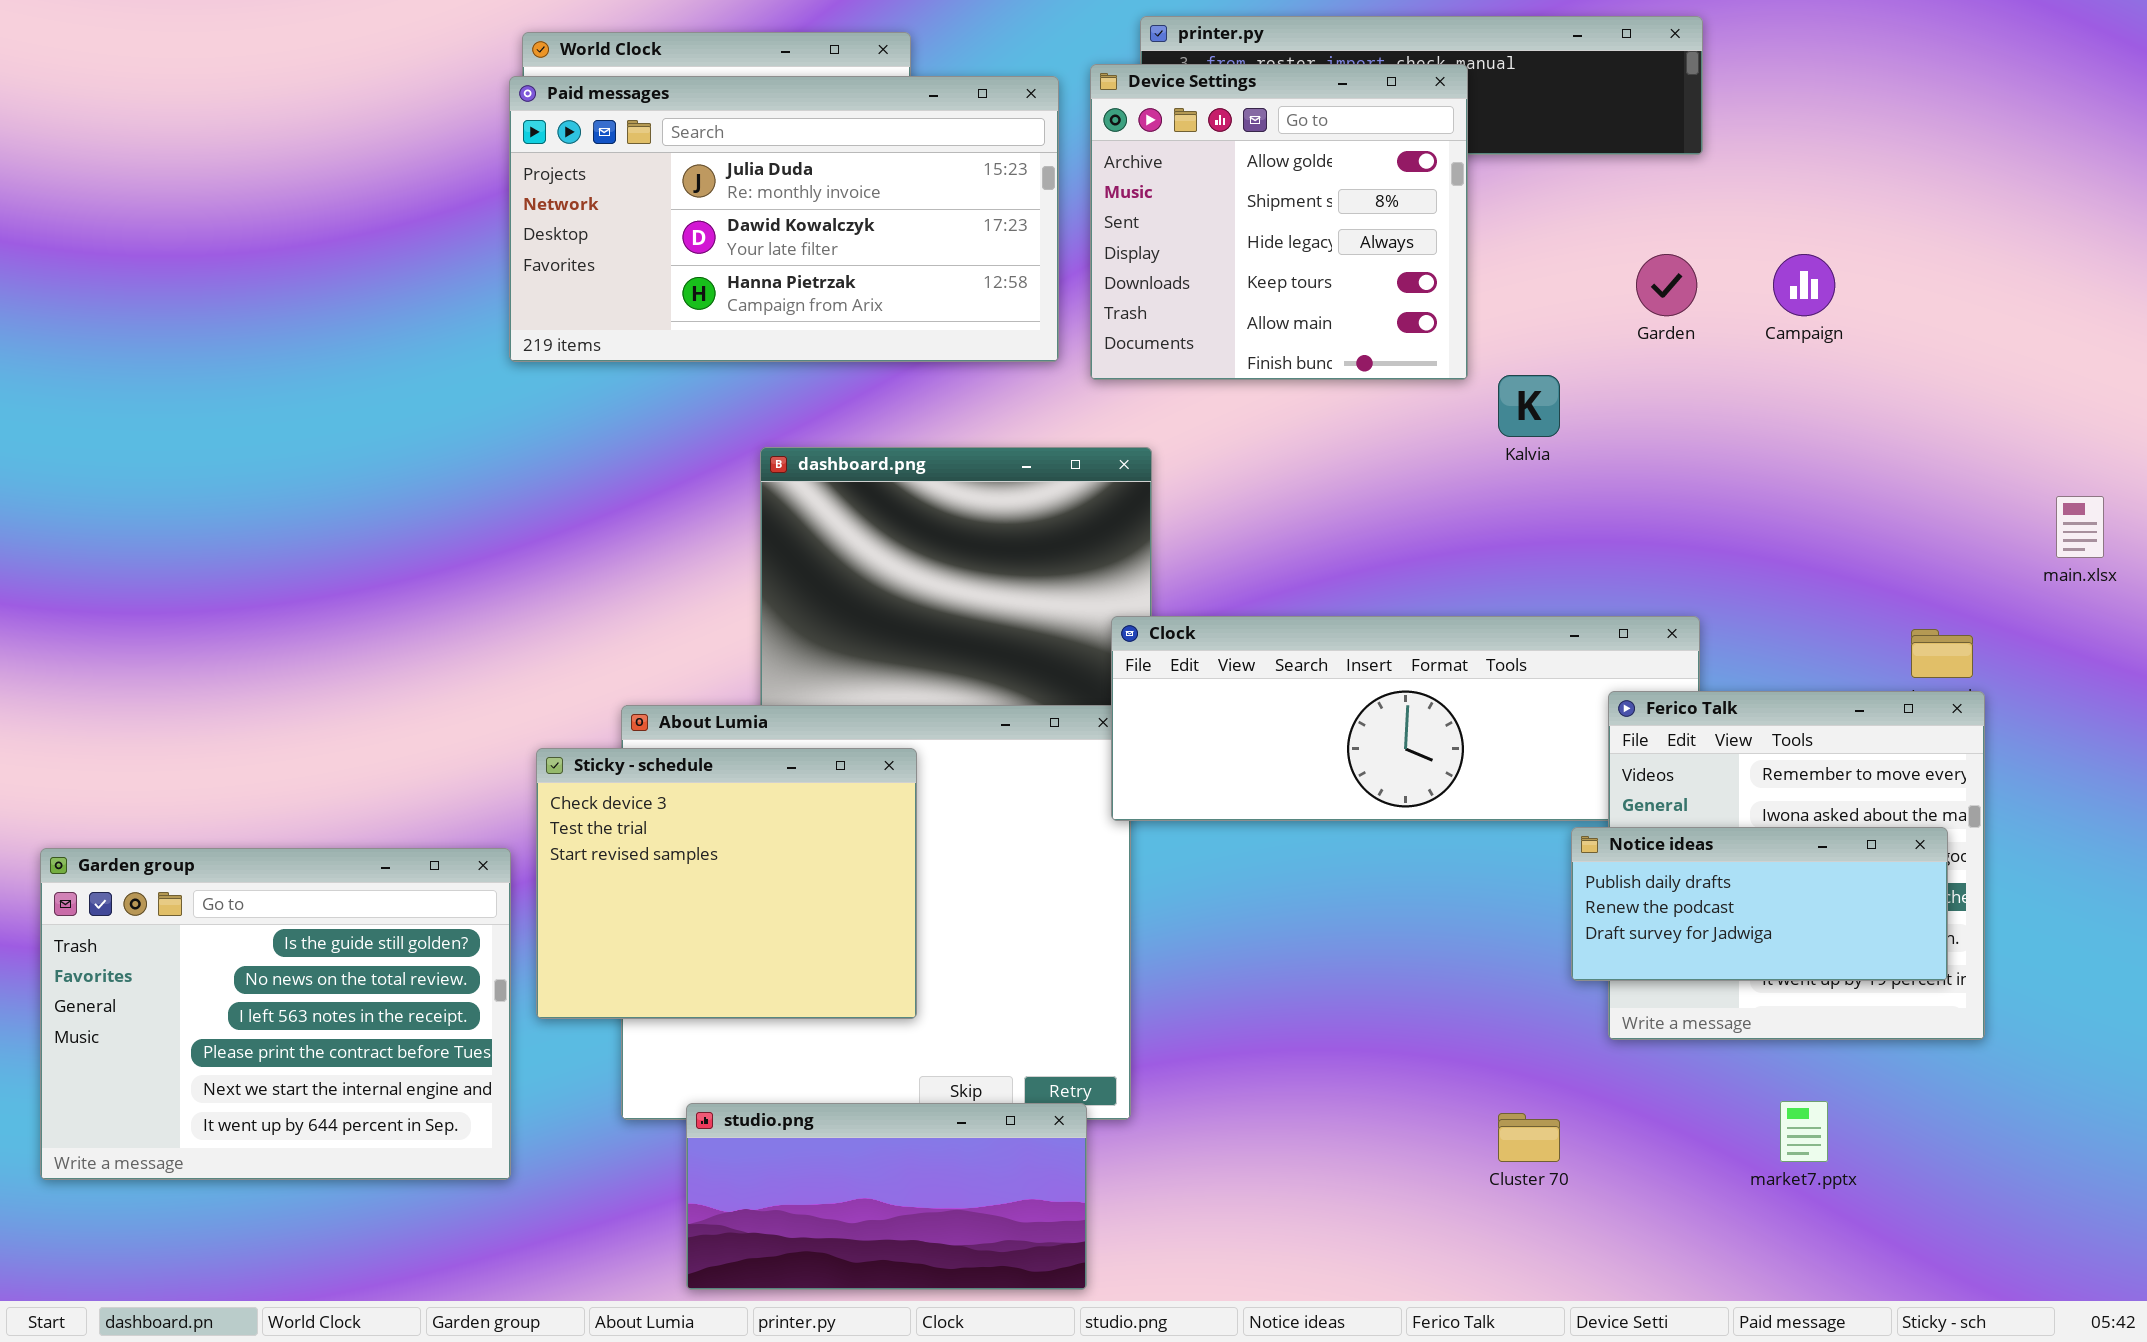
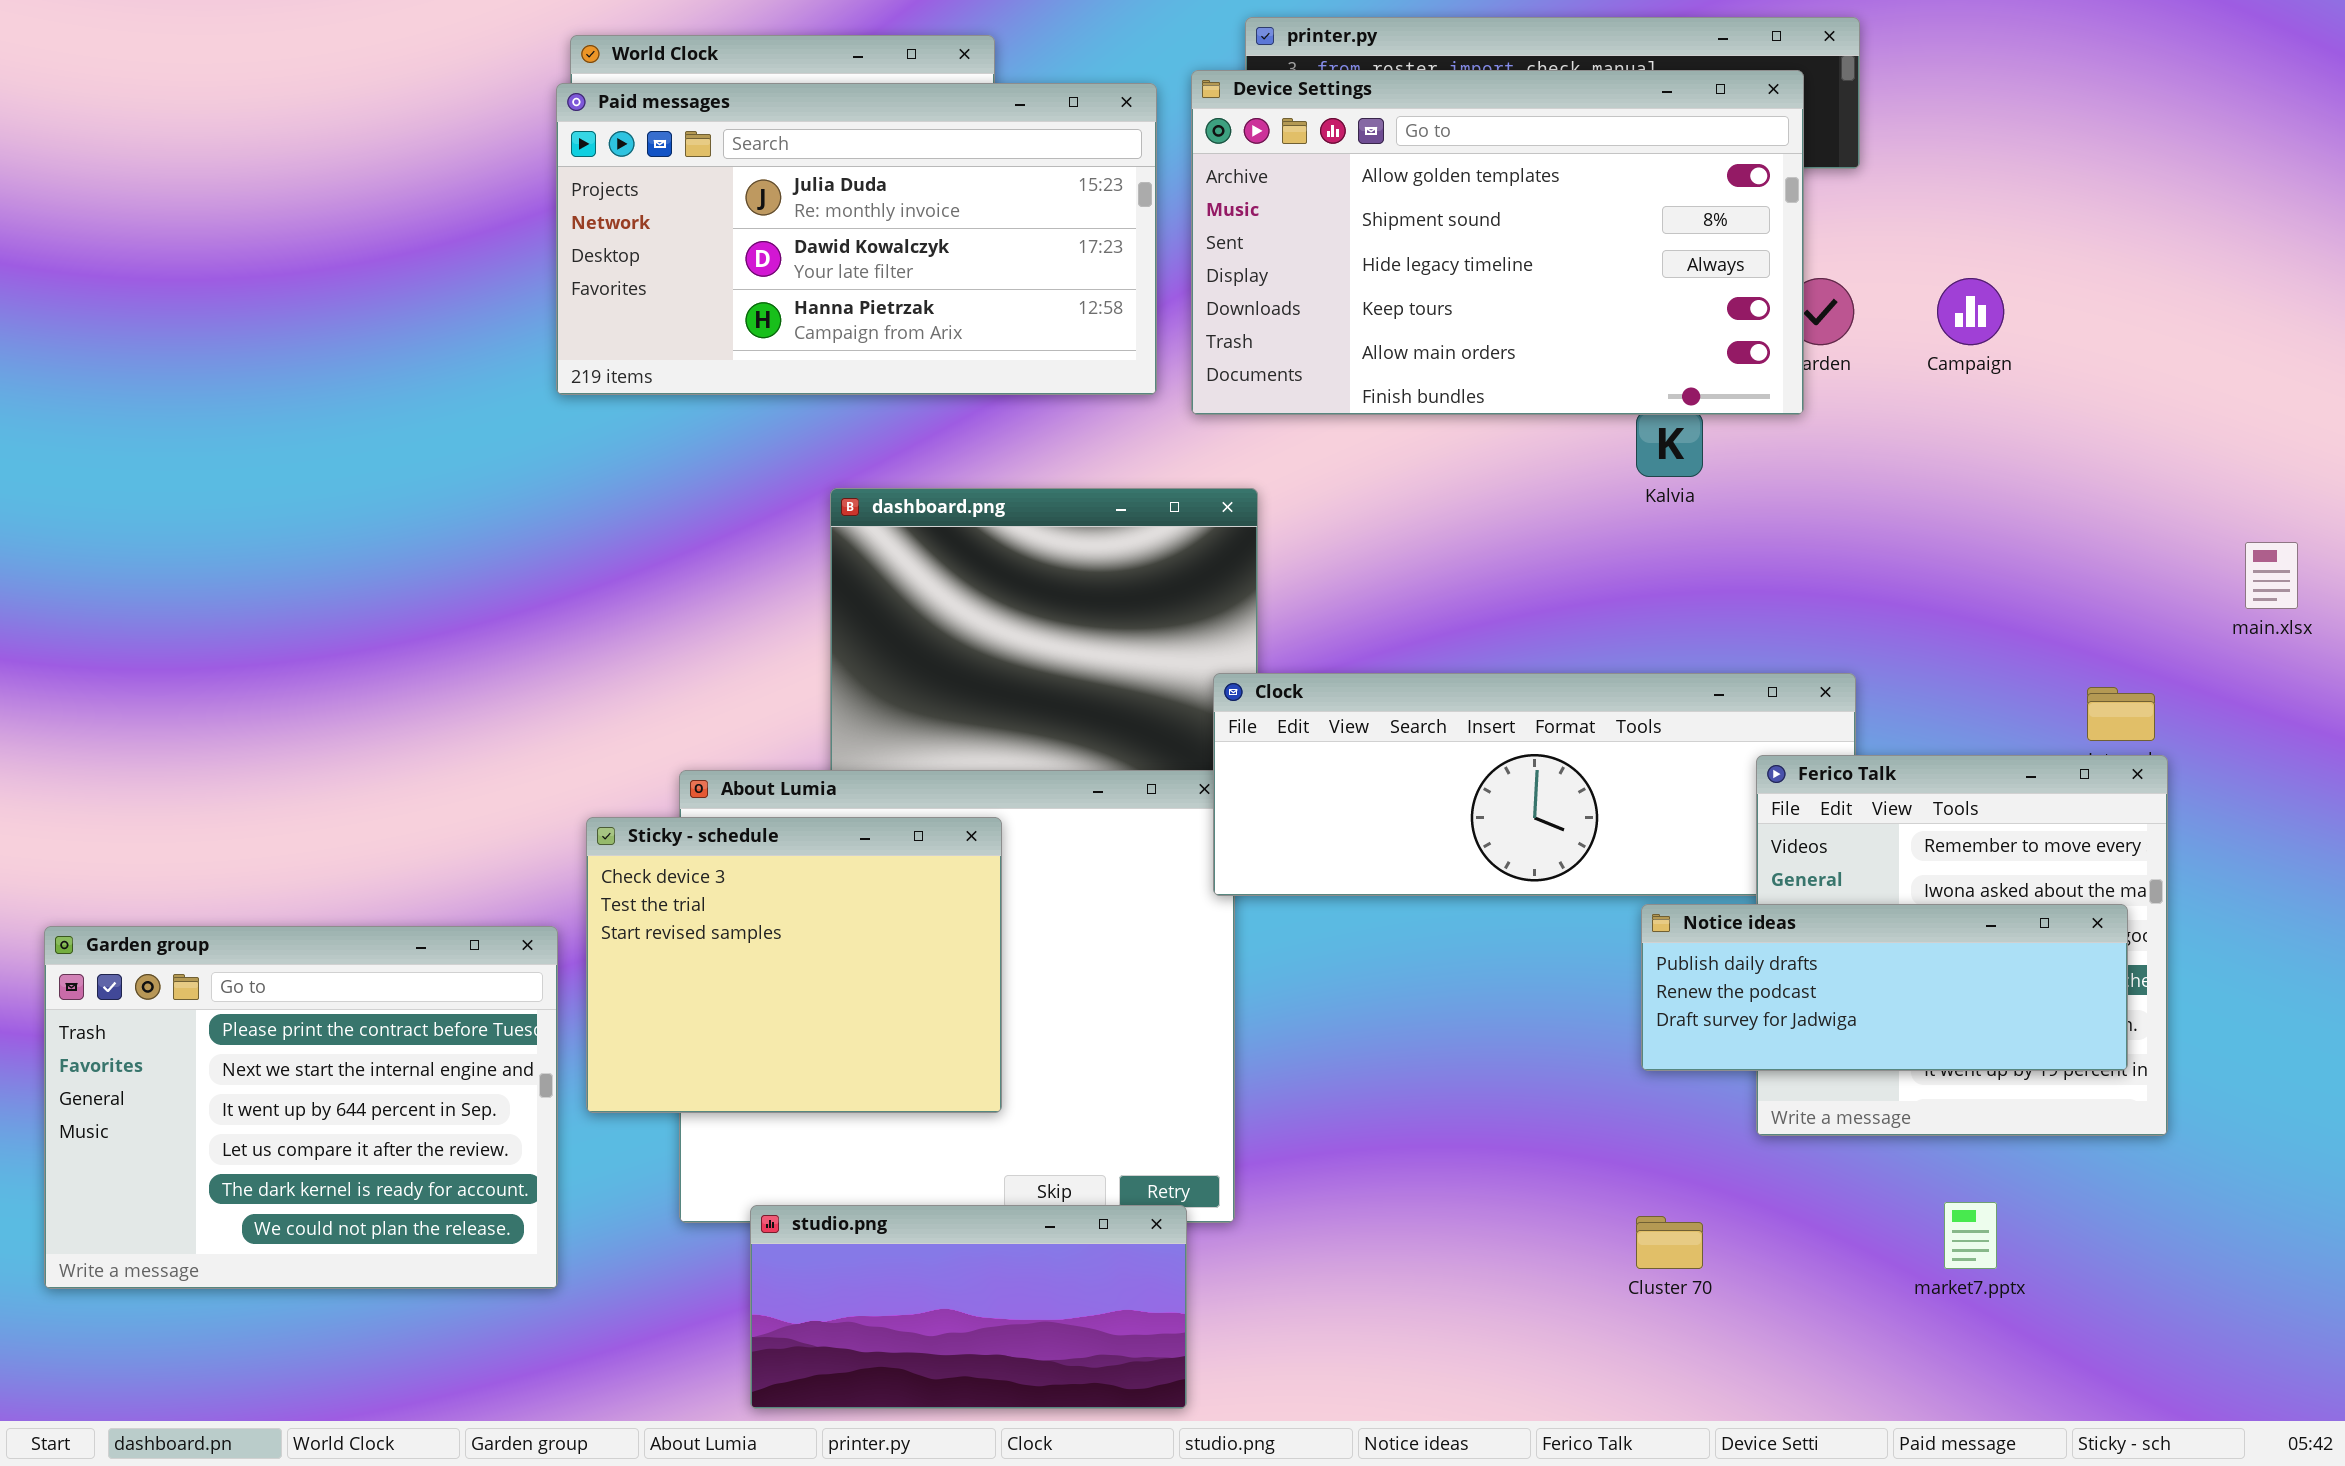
Device Settings: [1090,64,1468,380] -> [1191,70,1804,415], resized
Notice ideas: [1571,827,1948,981] -> [1641,904,2128,1071], resized
Garden group: [40,848,511,1180] -> [44,926,558,1289], scrolled down 3 rows

